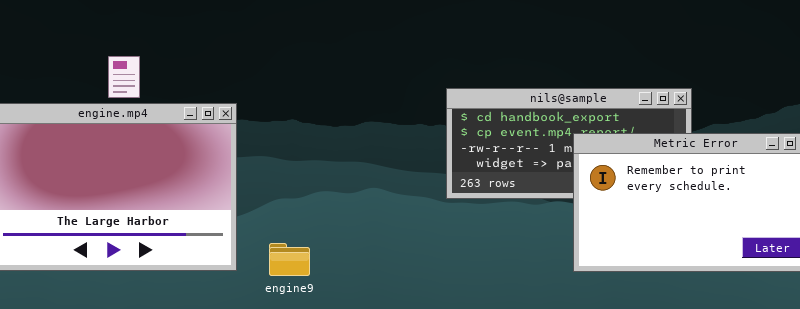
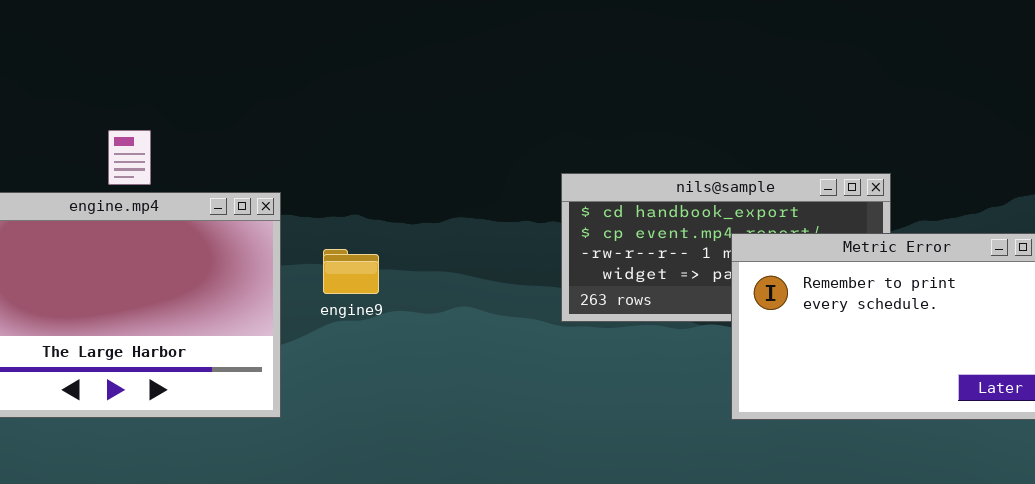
engine9: [269,243,310,276] -> [323,249,379,294], moved

